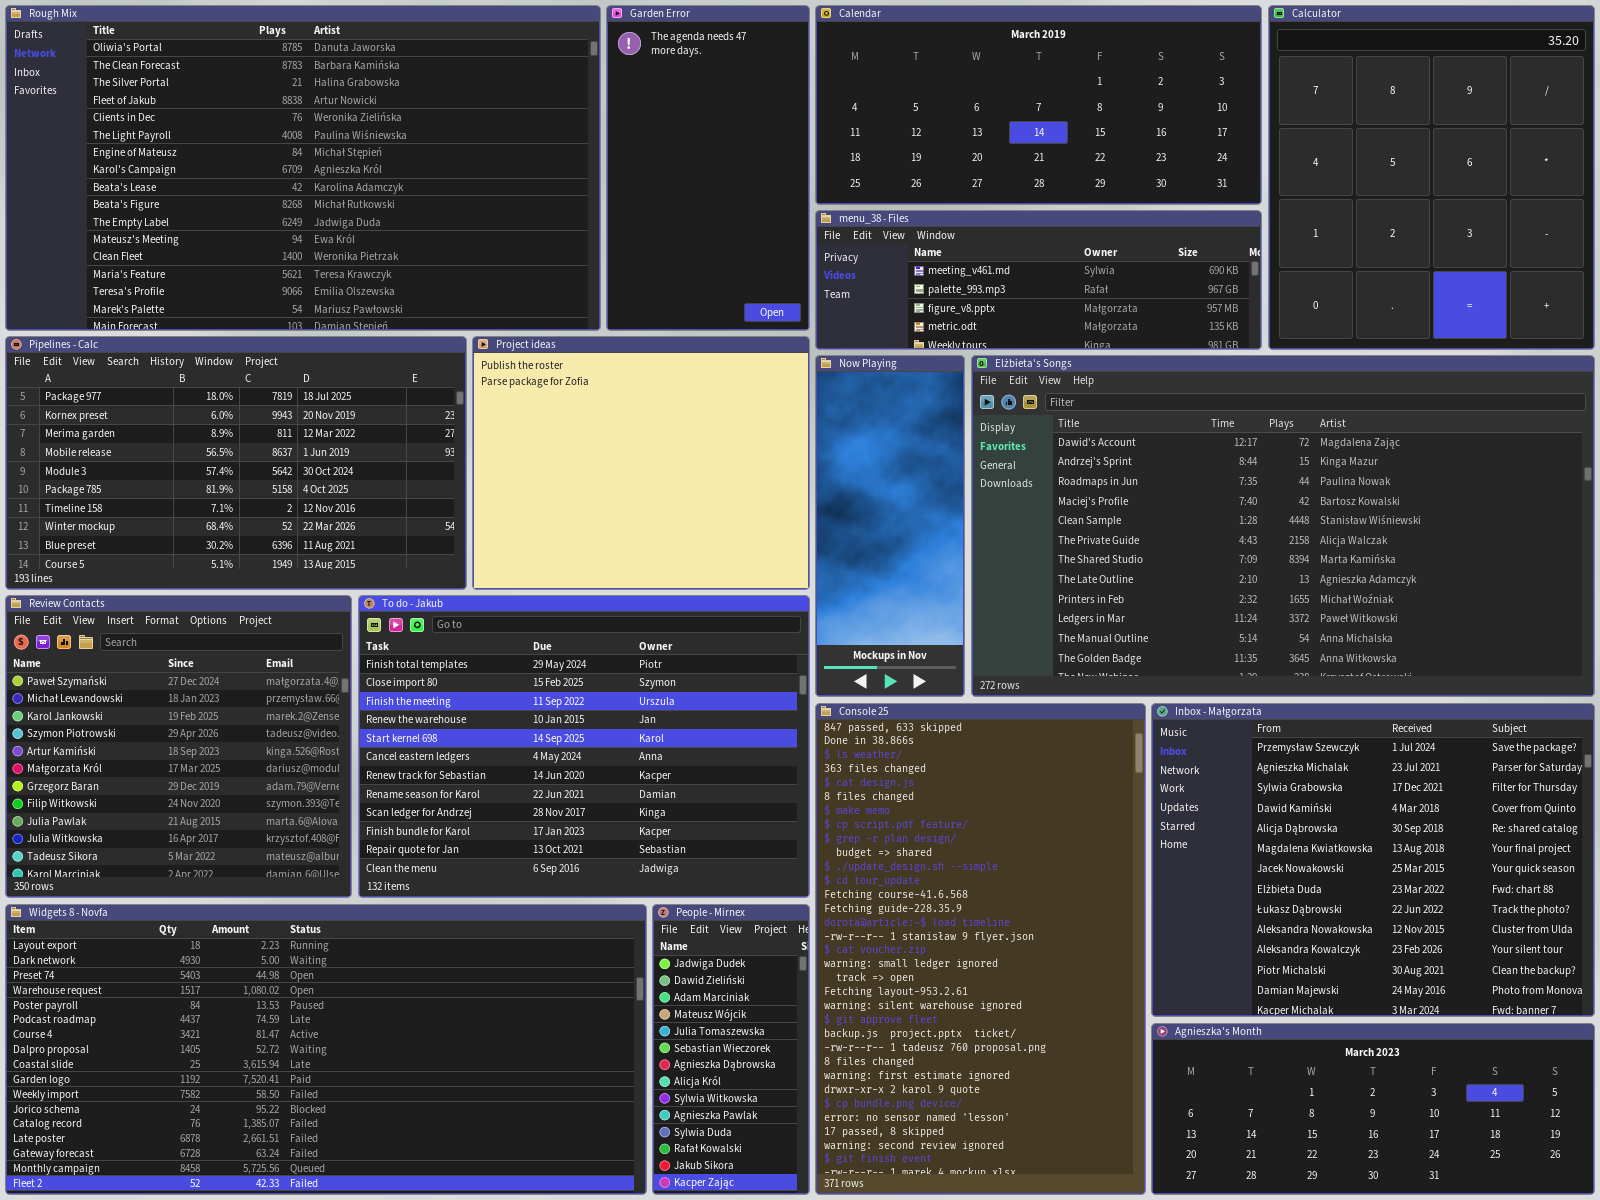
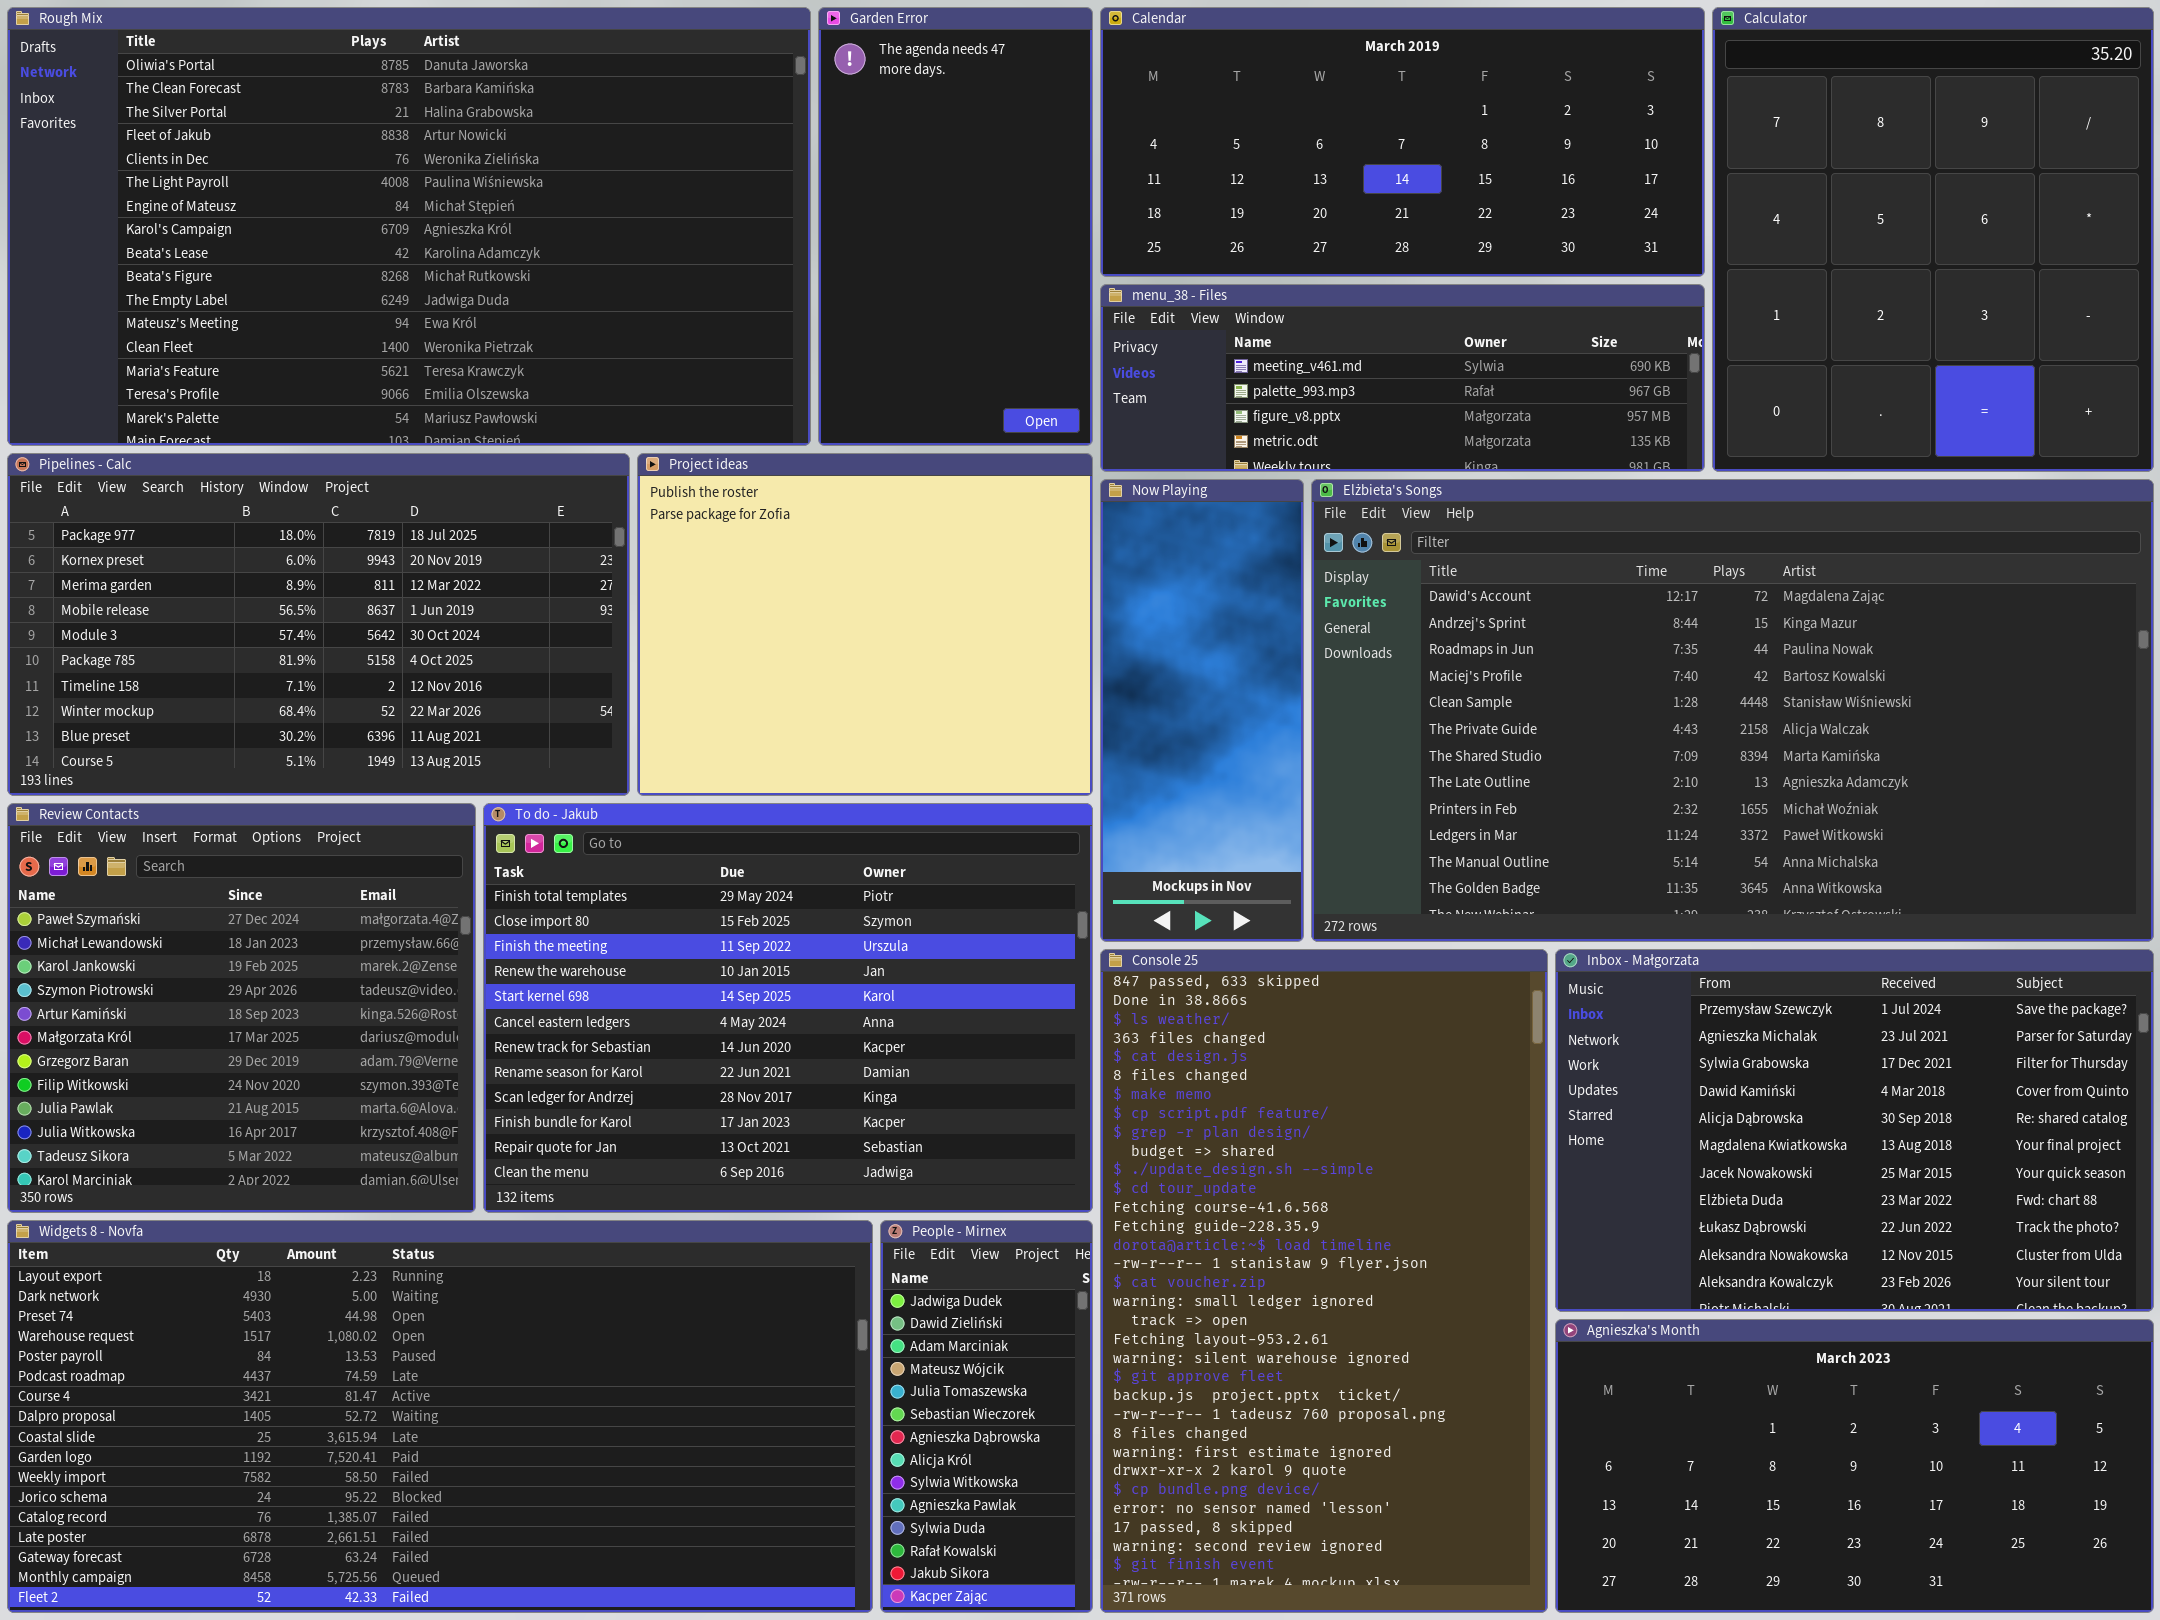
Inbox - Małgorzata: [1151,703,1595,1017] -> [1555,949,2154,1312], resized
Agnieszka's Month: [1151,1023,1595,1195] -> [1555,1319,2154,1613], resized

